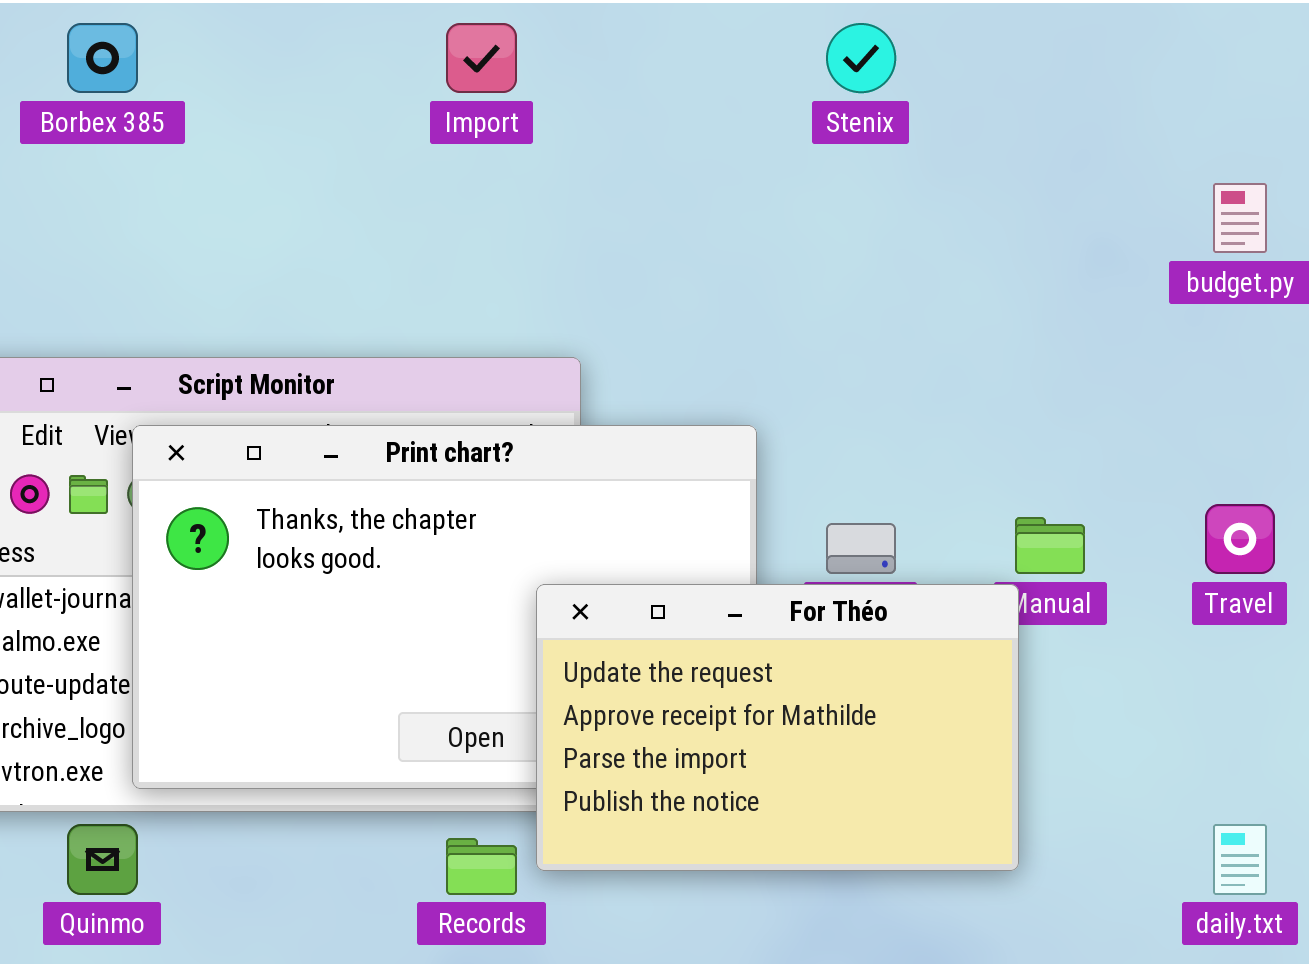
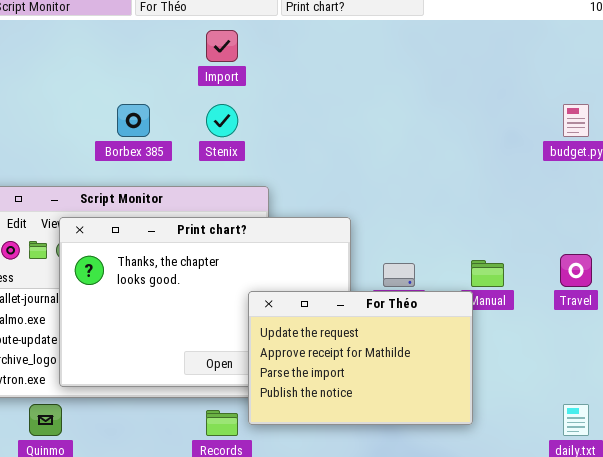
Borbex 385: [67,23,138,93] -> [117,104,150,137], moved
Stenix: [826,23,896,93] -> [206,104,238,137], moved

